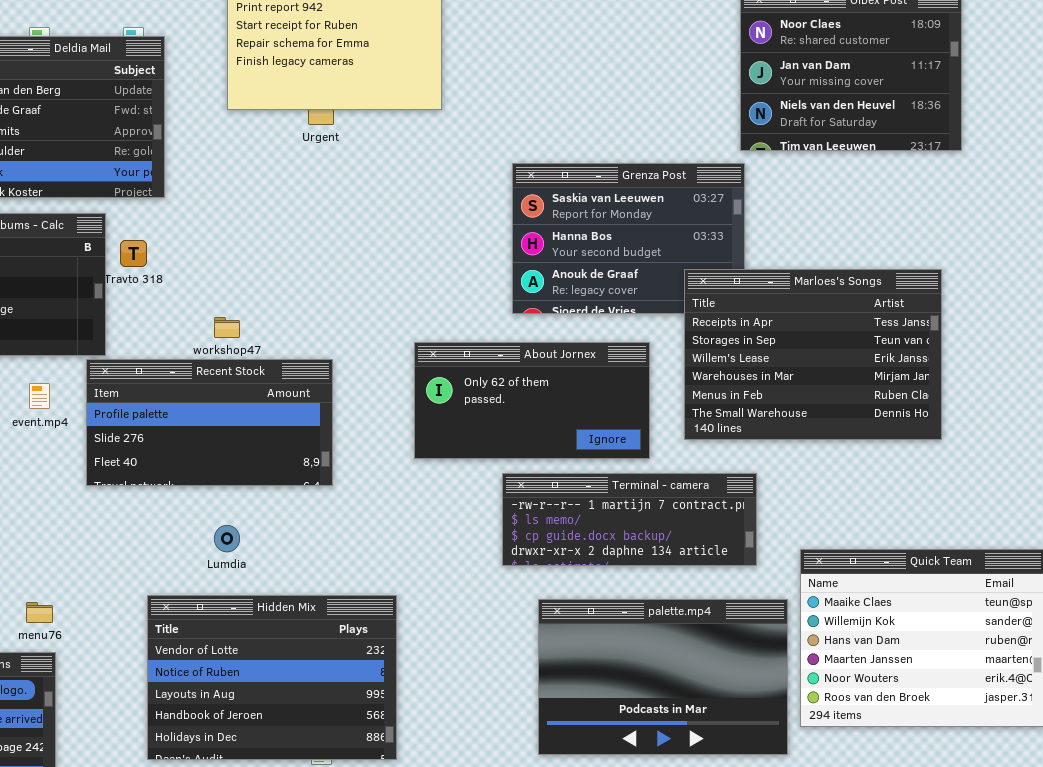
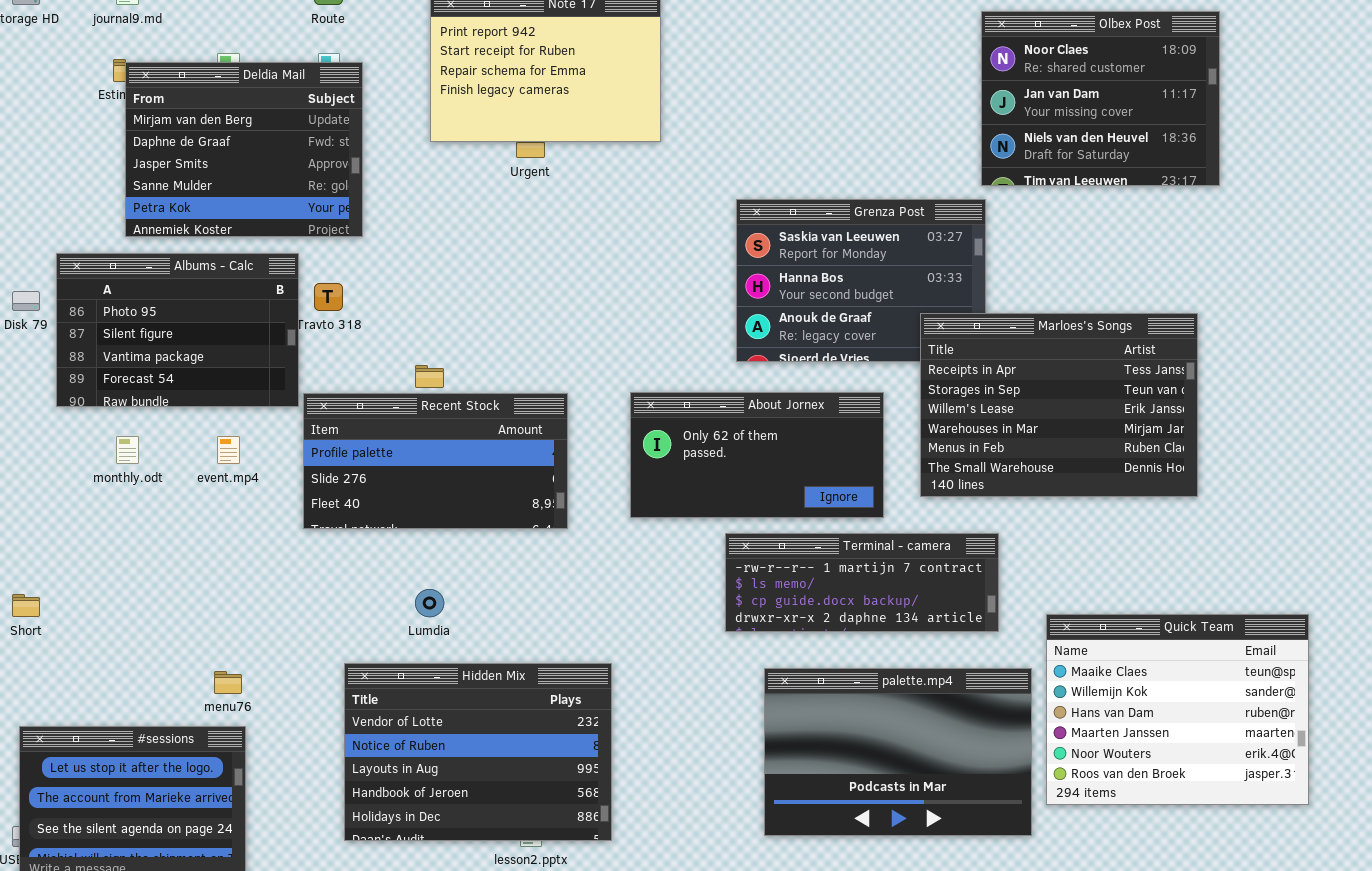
Recent Stock: [86,359,333,486] -> [303,393,568,529], moved

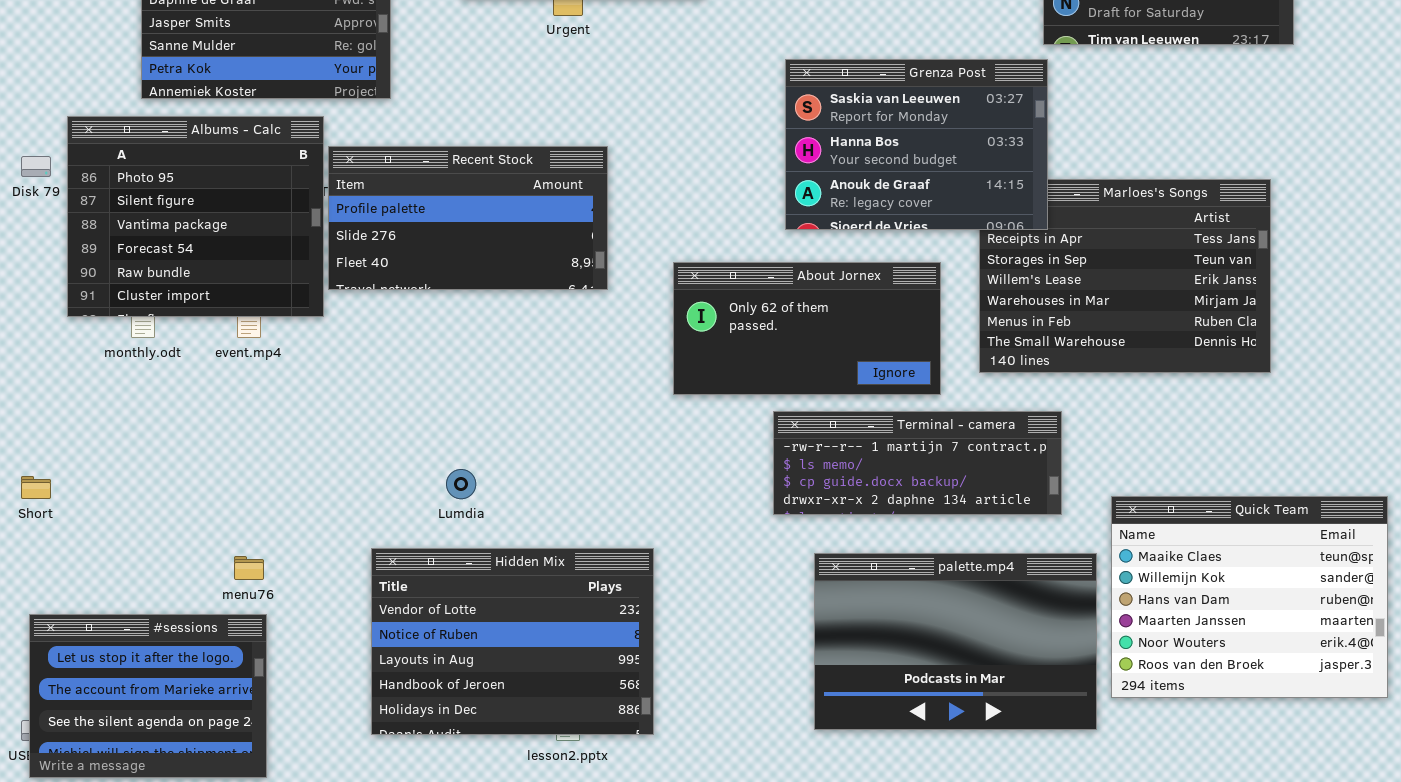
Grenza Post: [736,199,986,362] -> [785,59,1048,230], raised
Albums - Calc: [56,253,299,407] -> [67,116,324,317], resized
Recent Stock: [303,393,568,529] -> [328,146,608,290], moved

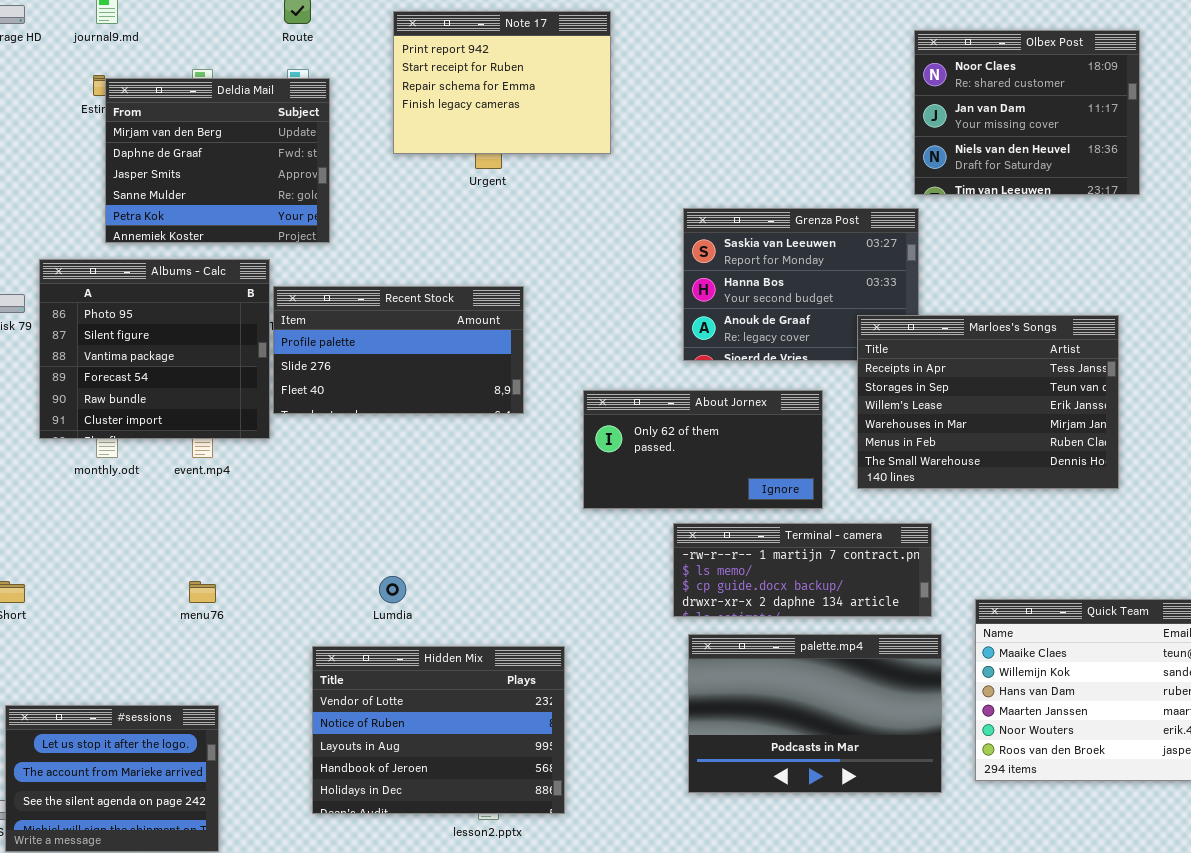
Marloes's Songs: [979,179,1271,373] -> [857,315,1119,489], raised
palette.mp4: [814,553,1097,730] -> [688,634,942,793], moved
menu76: [234,556,264,580] -> [189,581,216,603], moved

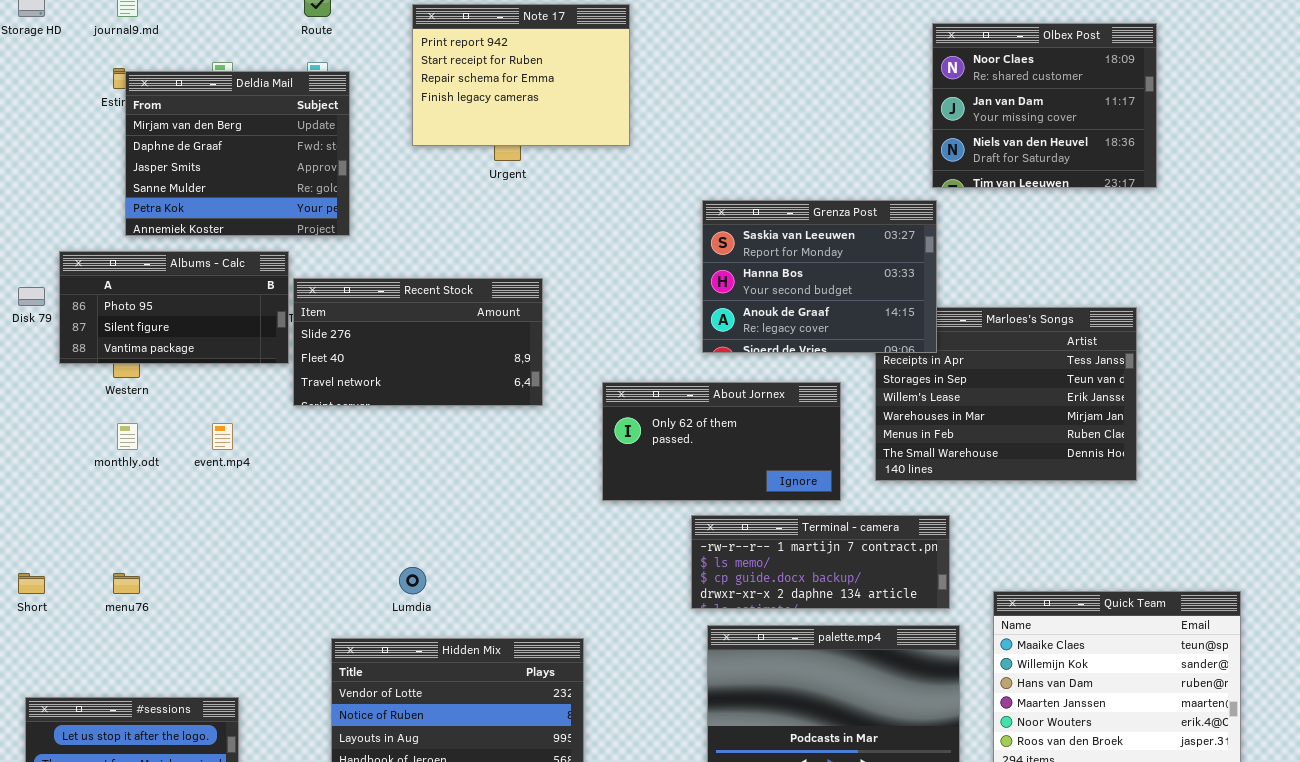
Grenza Post: [683,208,919,361] -> [702,200,937,353], raised
Albums - Calc: [39,259,270,439] -> [59,251,289,364], resized
Recent Stock: [273,286,524,414] -> [293,278,543,406], scrolled down 1 row
menu76: [189,581,216,603] -> [113,573,140,594], moved

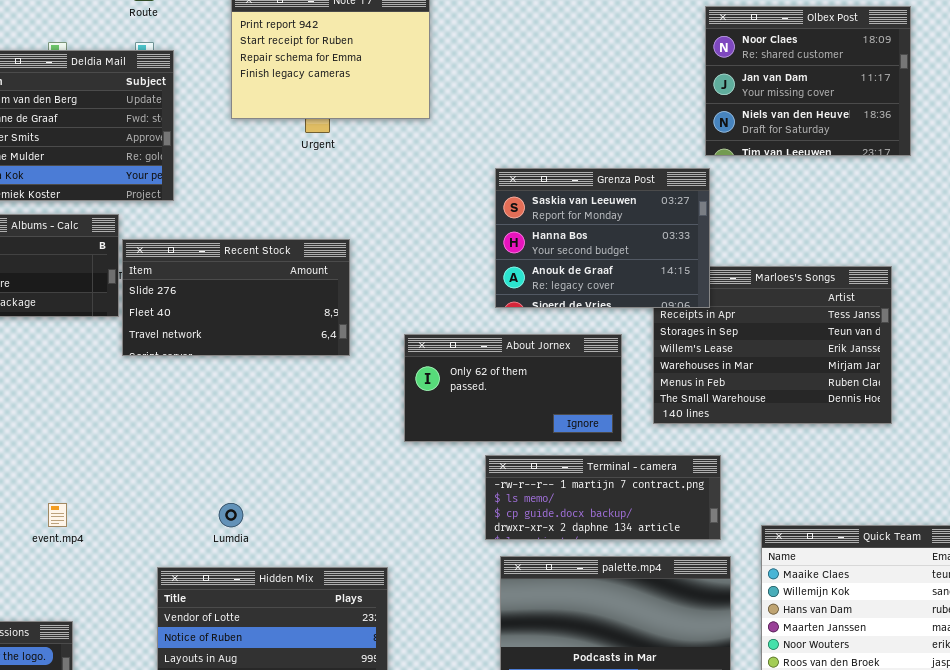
event.mp4: [212,423,233,450] -> [48,503,67,527], moved

